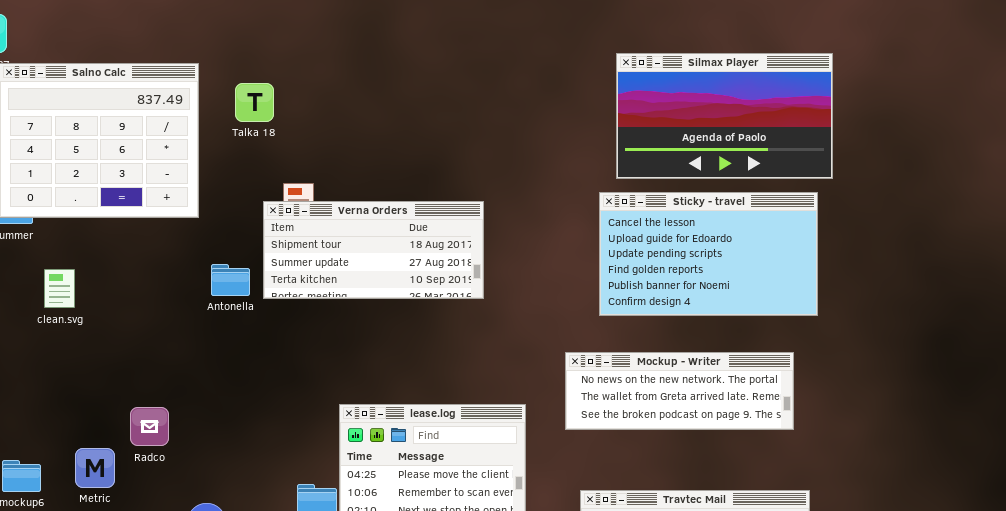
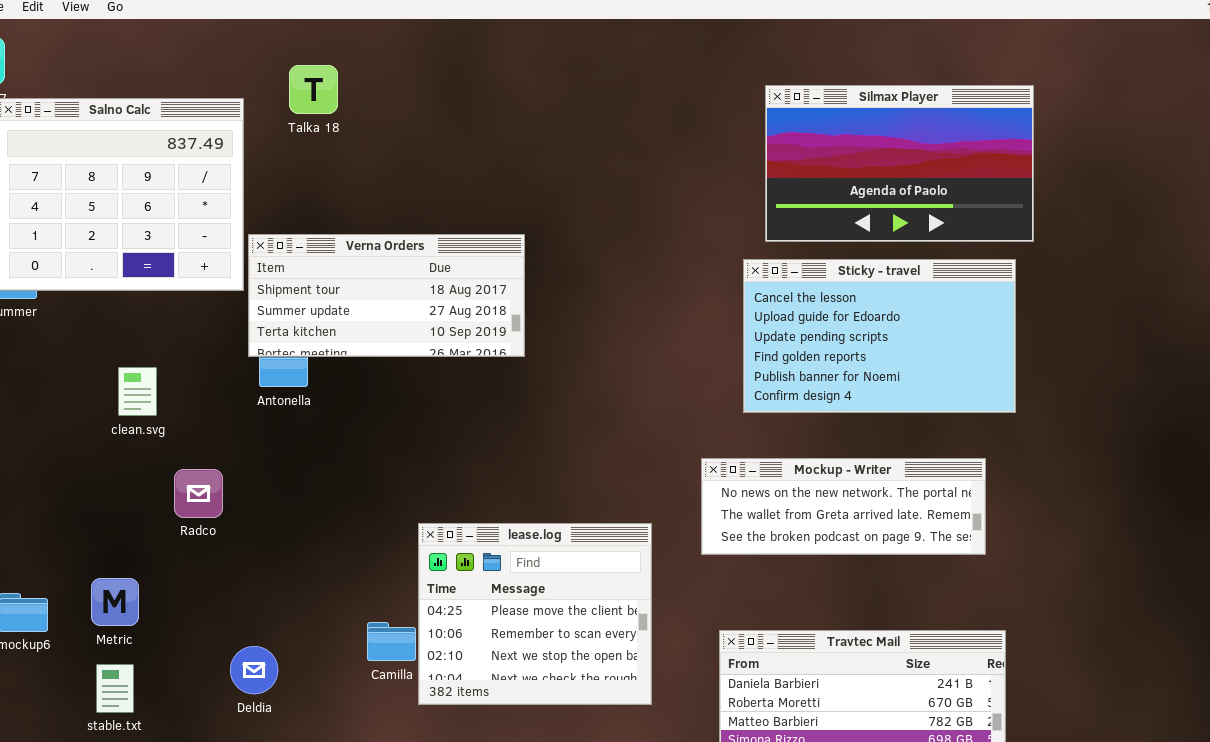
Talka 18: [235,83,274,122] -> [289,65,338,114], moved
Verna Orders: [263,201,484,299] -> [248,234,525,357], moved
clean.svg: [44,269,75,308] -> [118,367,157,416], moved
Radco: [130,407,169,446] -> [174,469,223,518], moved

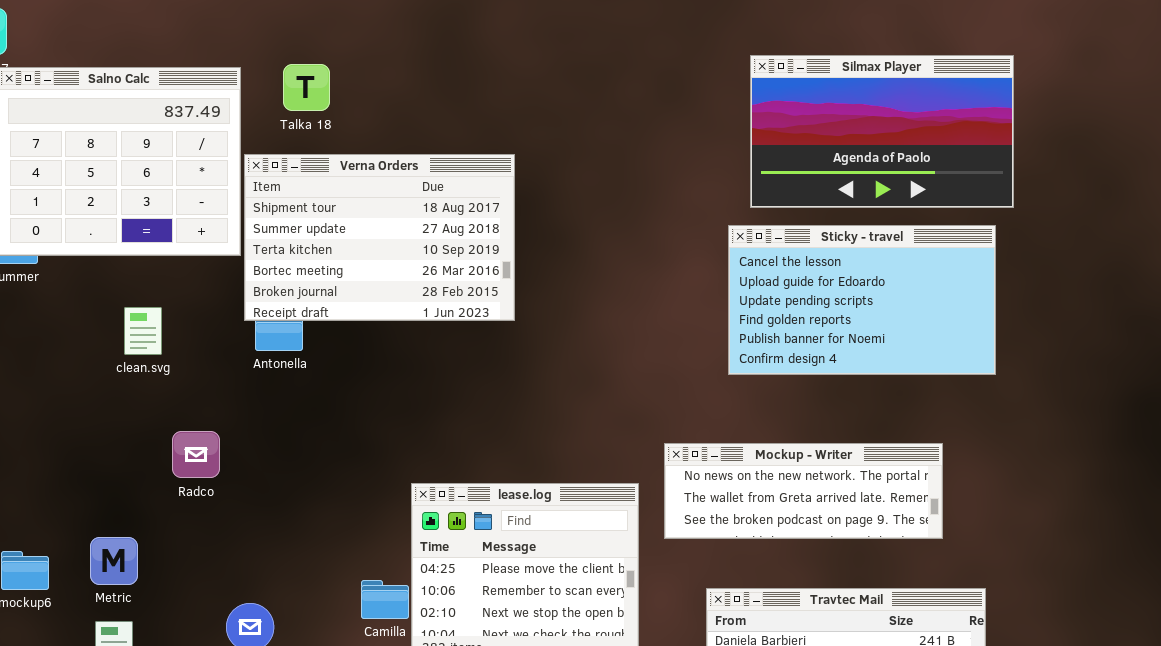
Talka 18: [289,65,338,114] -> [283,64,330,111], moved
Verna Orders: [248,234,525,357] -> [244,154,515,321], resized
clean.svg: [118,367,157,416] -> [124,307,162,355], moved
Mockup - Writer: [701,458,986,555] -> [664,443,943,539], moved

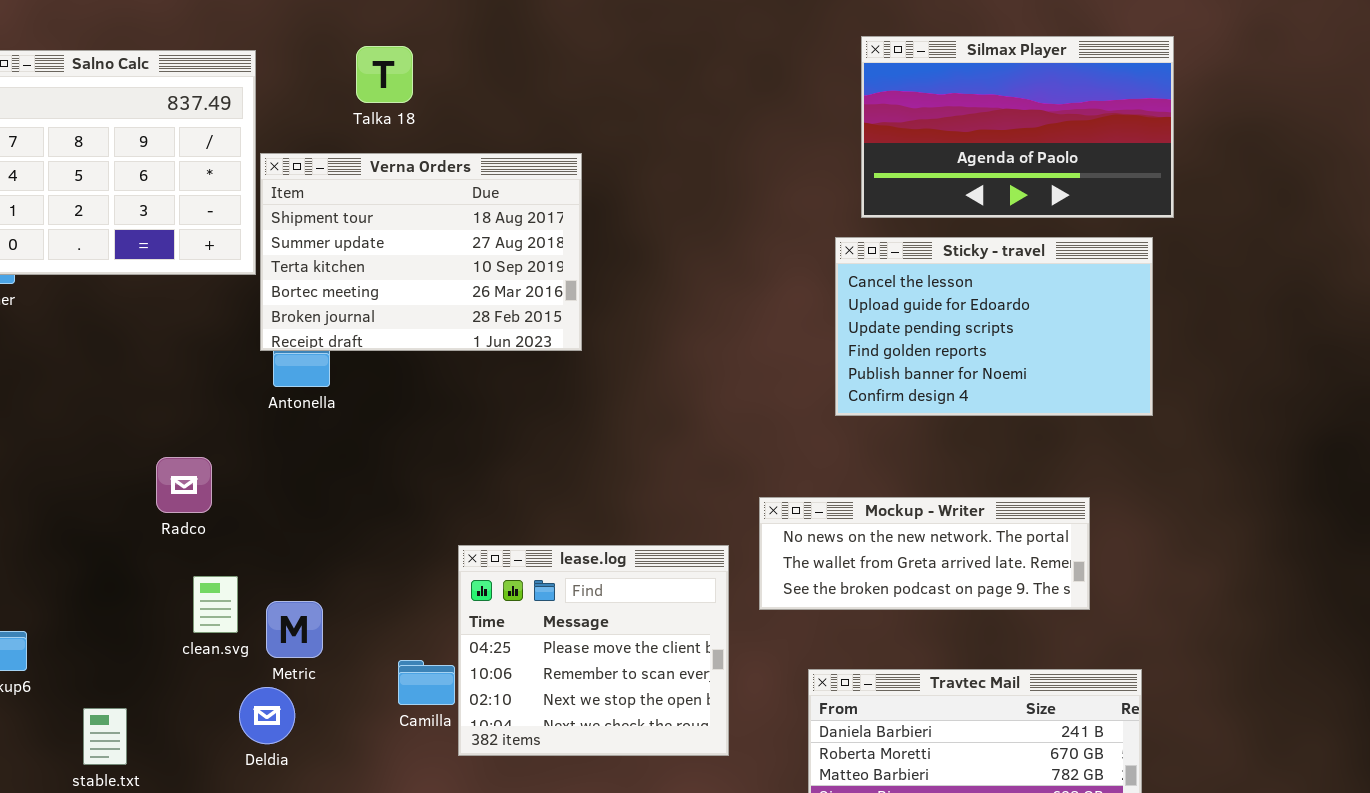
Talka 18: [283,64,330,111] -> [356,46,413,103], moved
clean.svg: [124,307,162,355] -> [193,576,238,633], moved
Radco: [172,431,220,478] -> [156,457,212,513], moved
Metric: [90,537,138,585] -> [266,601,323,658], moved

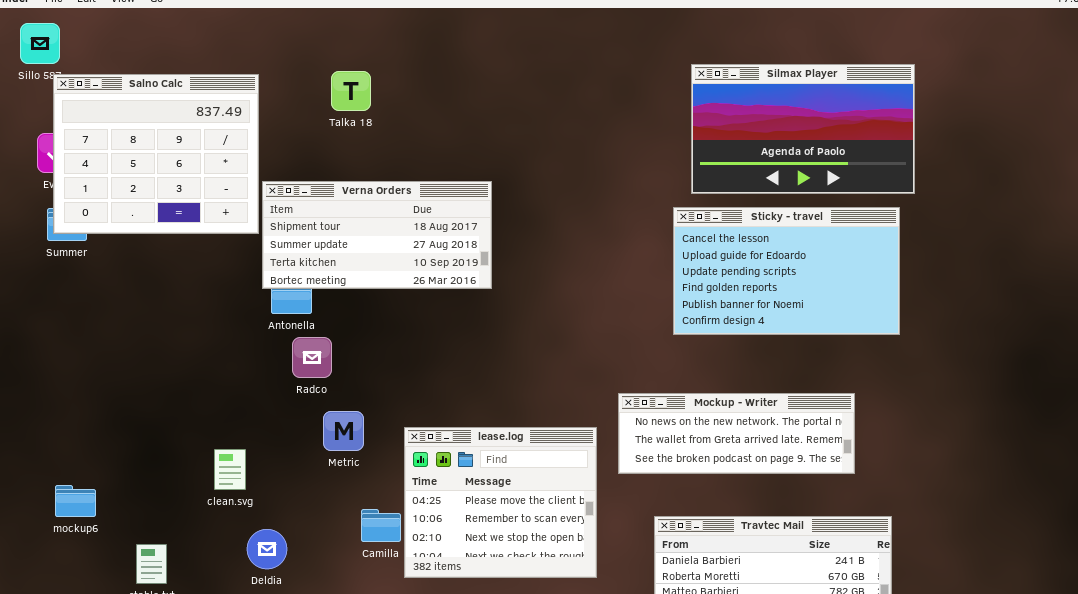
Verna Orders: [260,153,582,351] -> [262,181,492,289], resized
Radco: [156,457,212,513] -> [292,337,332,378], moved
Metric: [266,601,323,658] -> [323,411,364,451], moved

